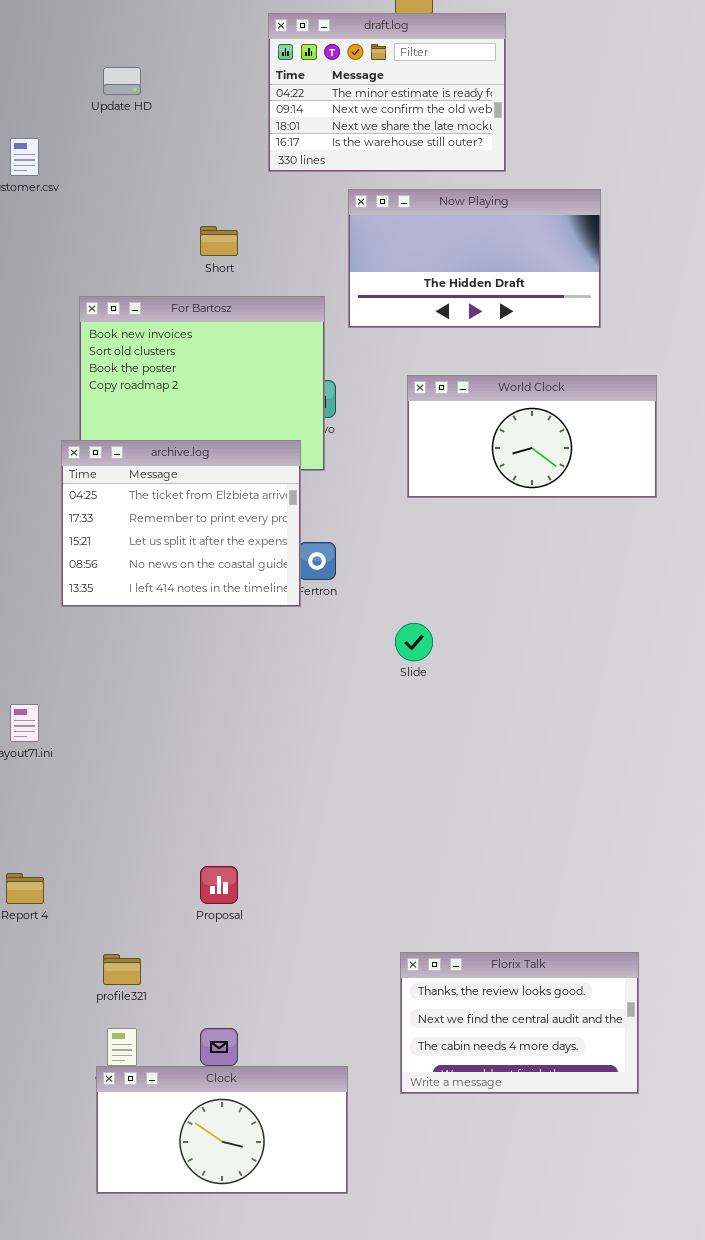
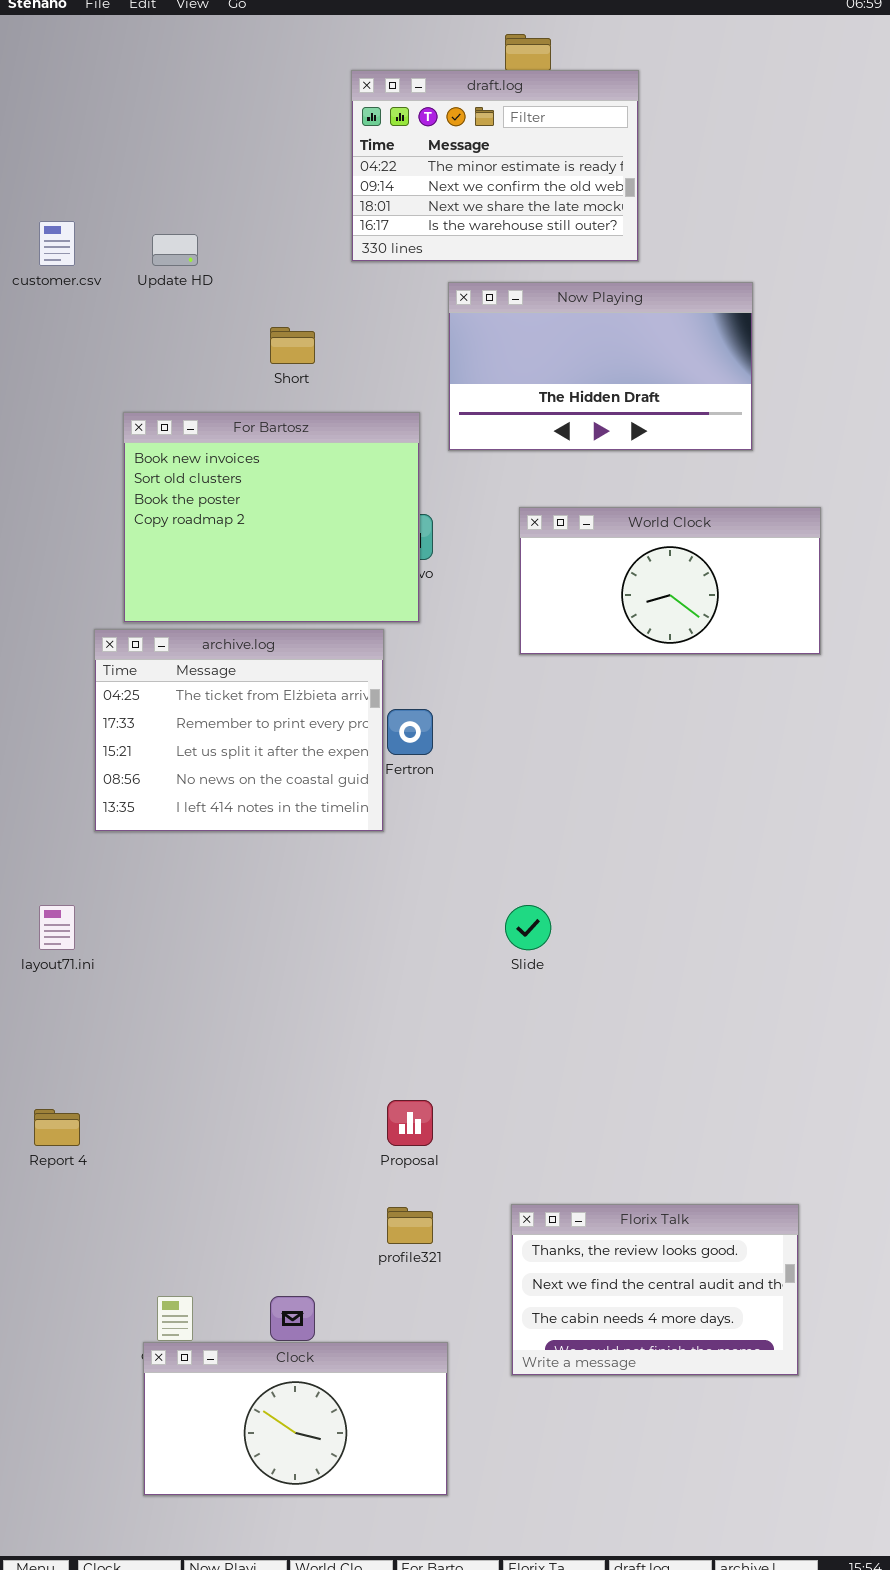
Update HD: [103,67,141,95] -> [152,234,198,266], moved
archive.log: [61,440,301,607] -> [94,629,384,832], moved
Slide: [395,623,433,661] -> [505,905,551,950], moved
Proposal: [200,866,238,904] -> [387,1100,433,1146], moved
profile321: [103,954,141,985] -> [387,1207,433,1244], moved

